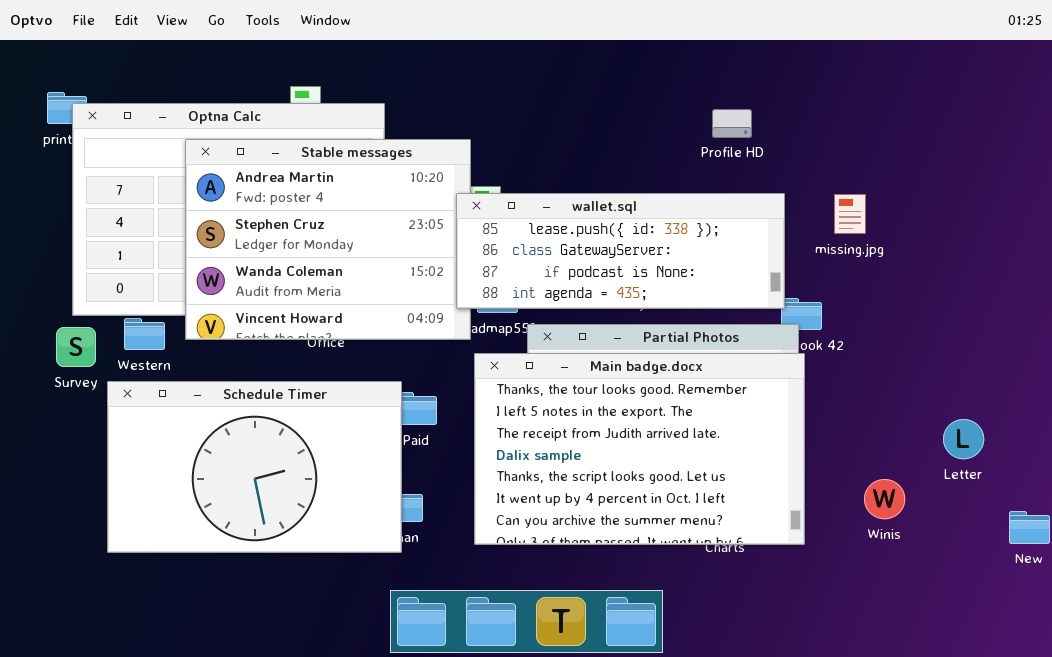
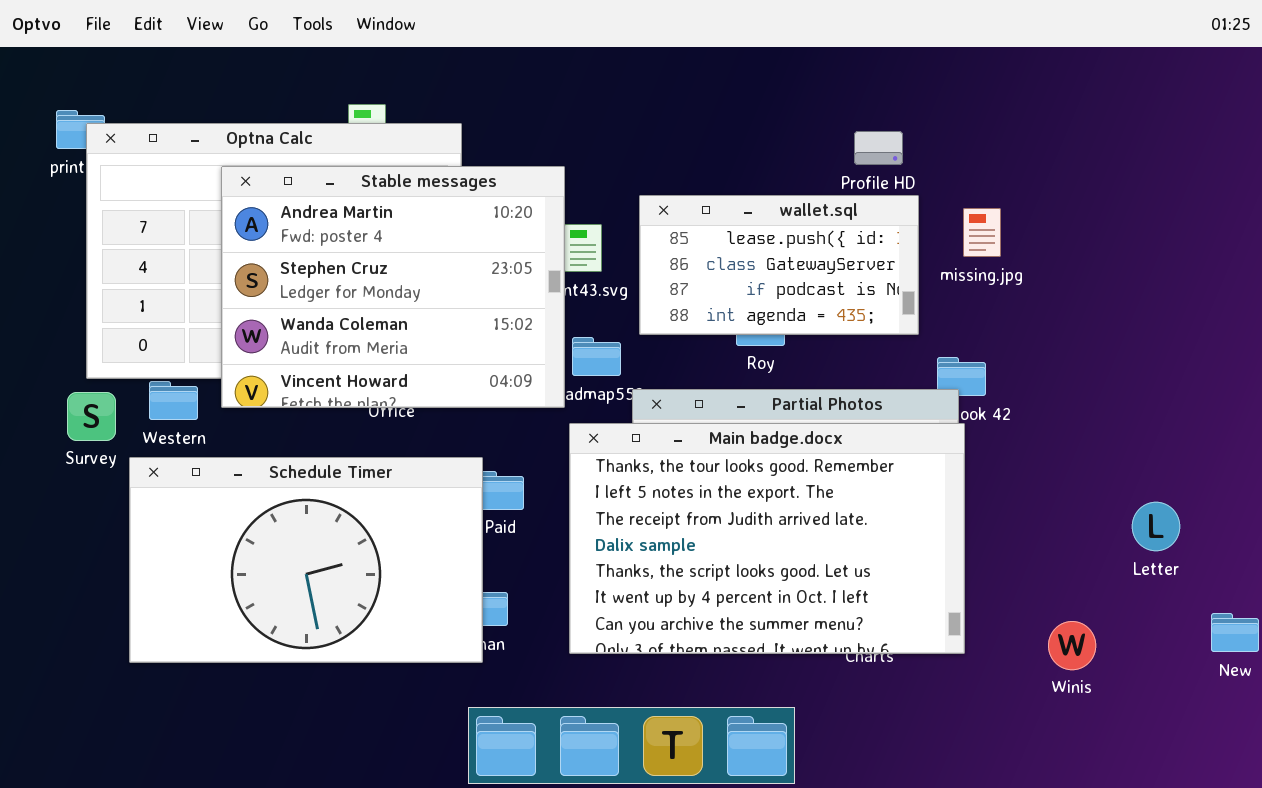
wallet.sql: [456,193,785,309] -> [639,195,919,335], moved, resized
missing.jpg: [834,194,866,234] -> [963,208,1001,257], moved
Winis: [864,479,905,519] -> [1048,621,1096,670], moved

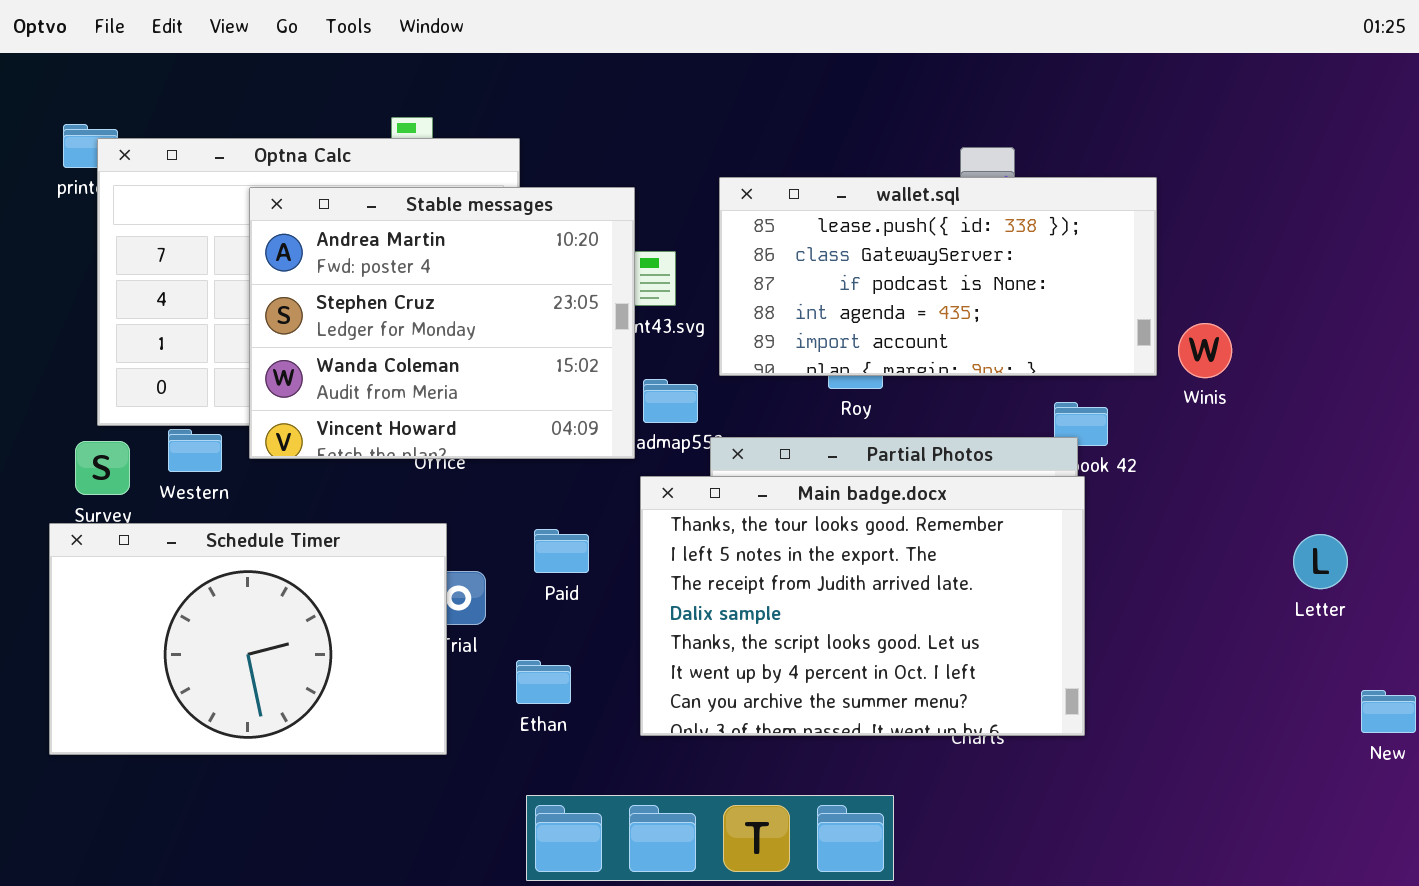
wallet.sql: [639,195,919,335] -> [719,177,1157,376], resized
Schedule Timer: [129,457,483,663] -> [49,523,447,755], moved
Letter: [1132,502,1180,551] -> [1293,534,1348,589], moved
Winis: [1048,621,1096,670] -> [1178,323,1232,378], moved

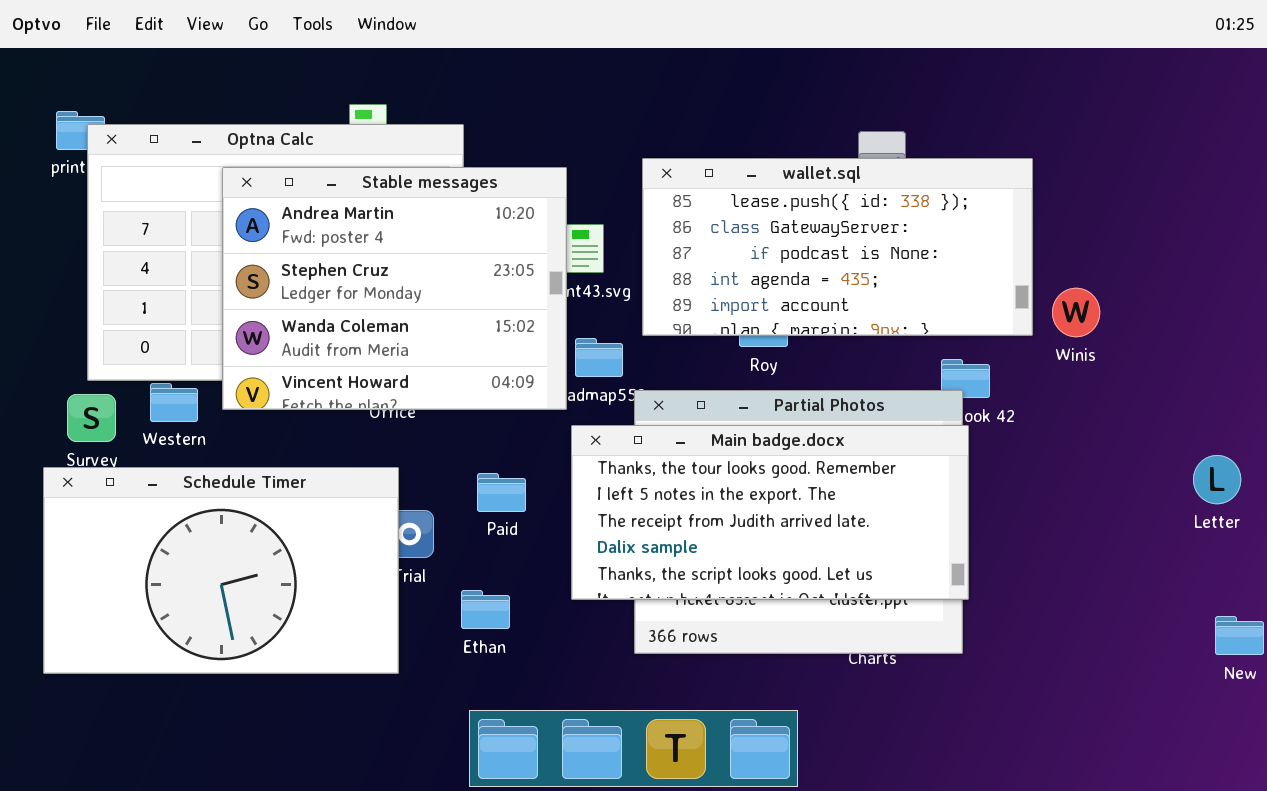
Main badge.docx: [640,476,1085,736] -> [571,425,969,600], resized
Letter: [1293,534,1348,589] -> [1193,455,1241,504], moved

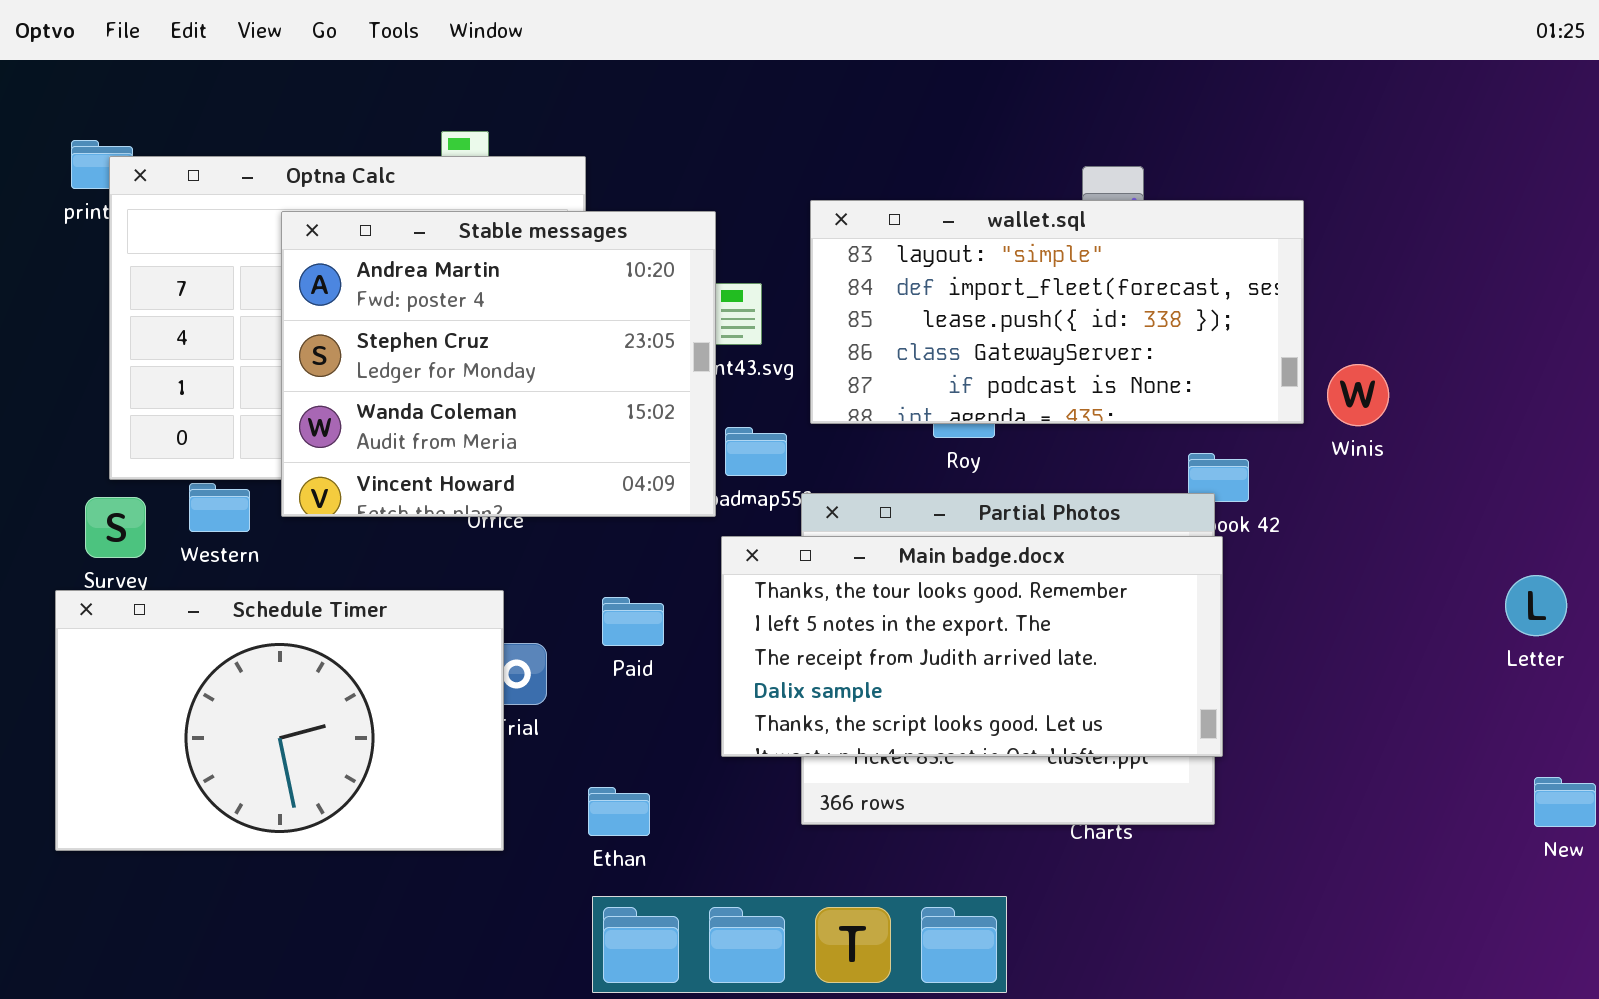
wallet.sql: [642,158,1033,336] -> [810,200,1304,424], scrolled up 2 rows
Ethan: [461,590,510,629] -> [588,787,650,836], moved

